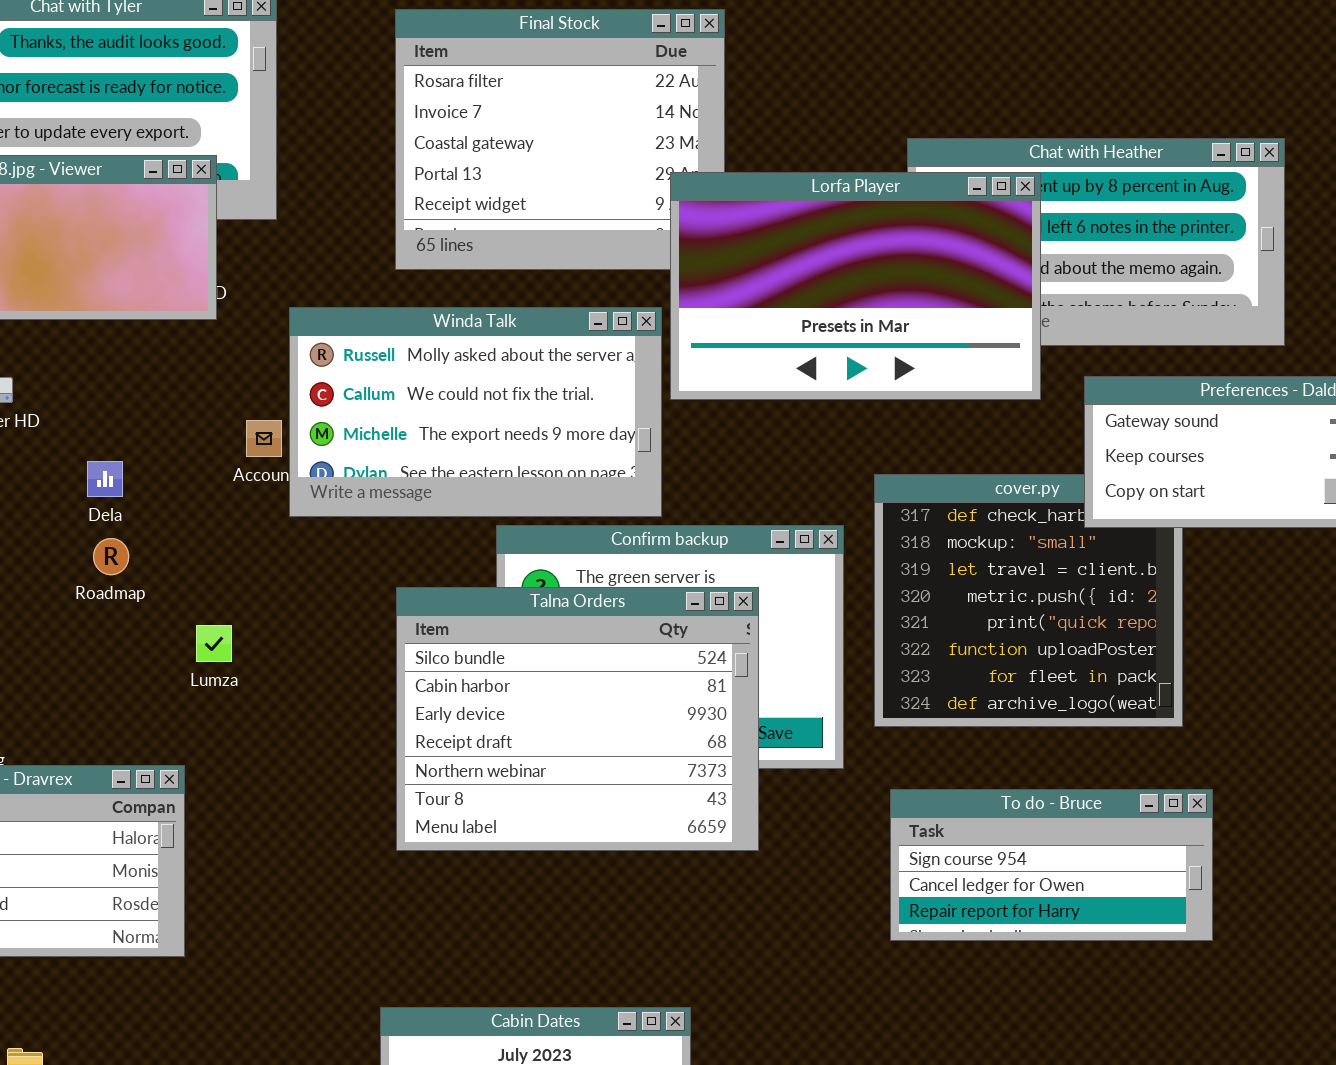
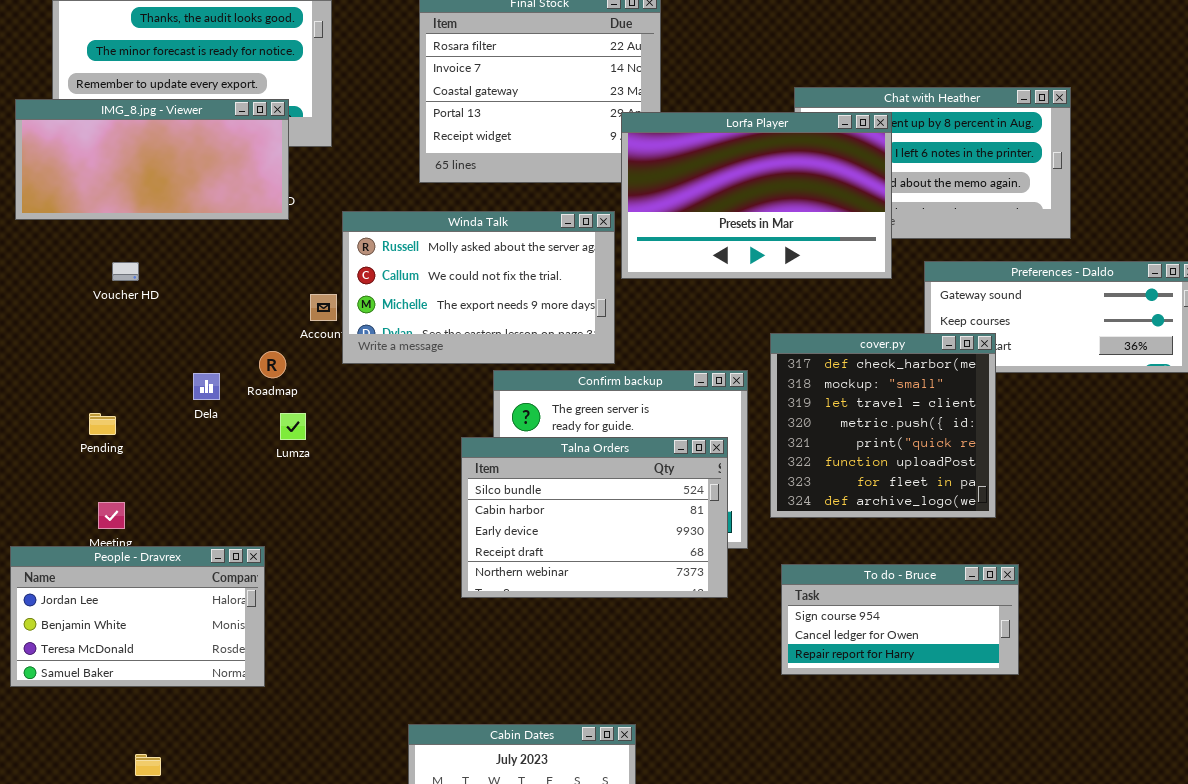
Dela: [87,461,123,497] -> [193,373,220,400], moved
cover.py: [874,474,1183,727] -> [770,333,996,518], raised
Roadmap: [93,538,129,575] -> [259,351,286,378], moved
Talna Orders: [396,587,759,851] -> [461,437,728,598], moved, resized
Lumza: [196,625,232,662] -> [280,413,306,440], moved

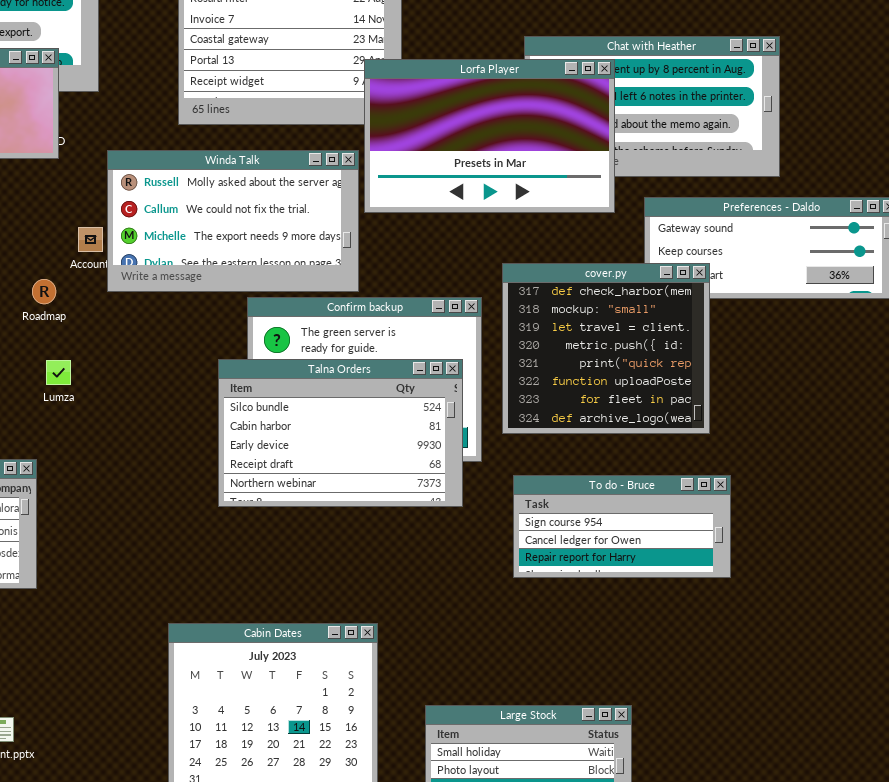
Lumza: [280,413,306,440] -> [46,360,71,385], moved

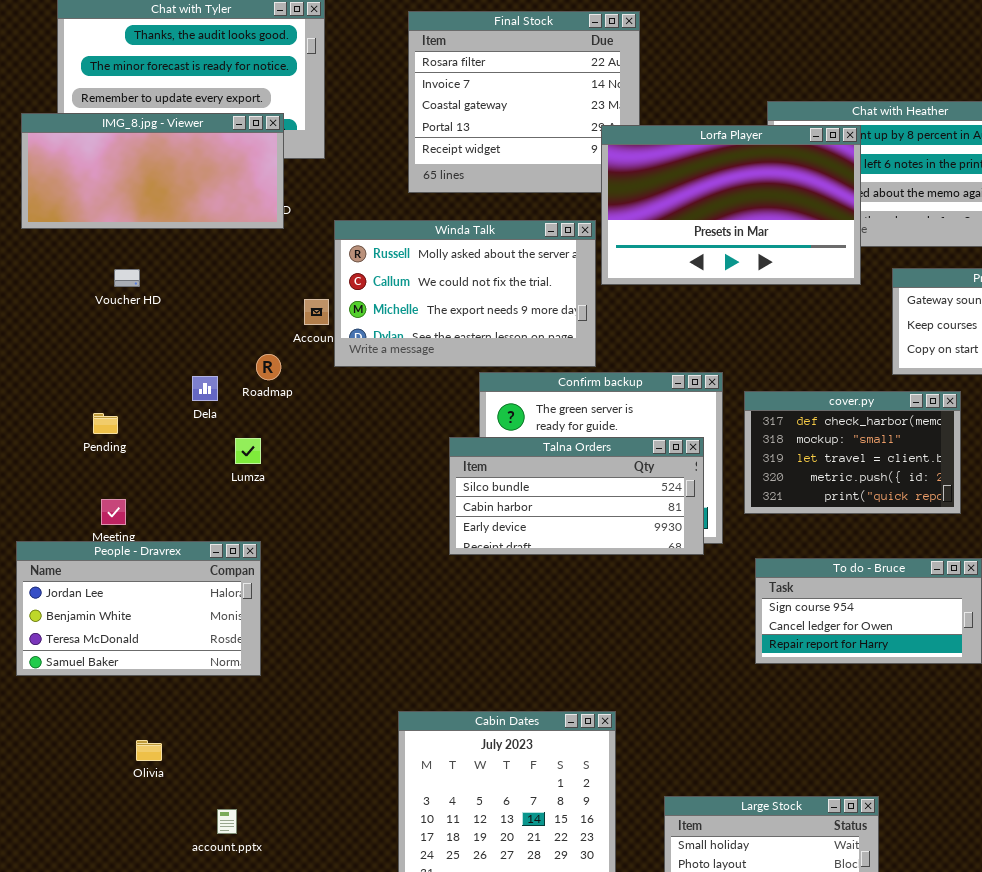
cover.py: [502,263,710,434] -> [744,391,961,514], resized
Talna Orders: [218,359,463,507] -> [449,437,704,555], resized
Lumza: [46,360,71,385] -> [235,438,261,464], moved

